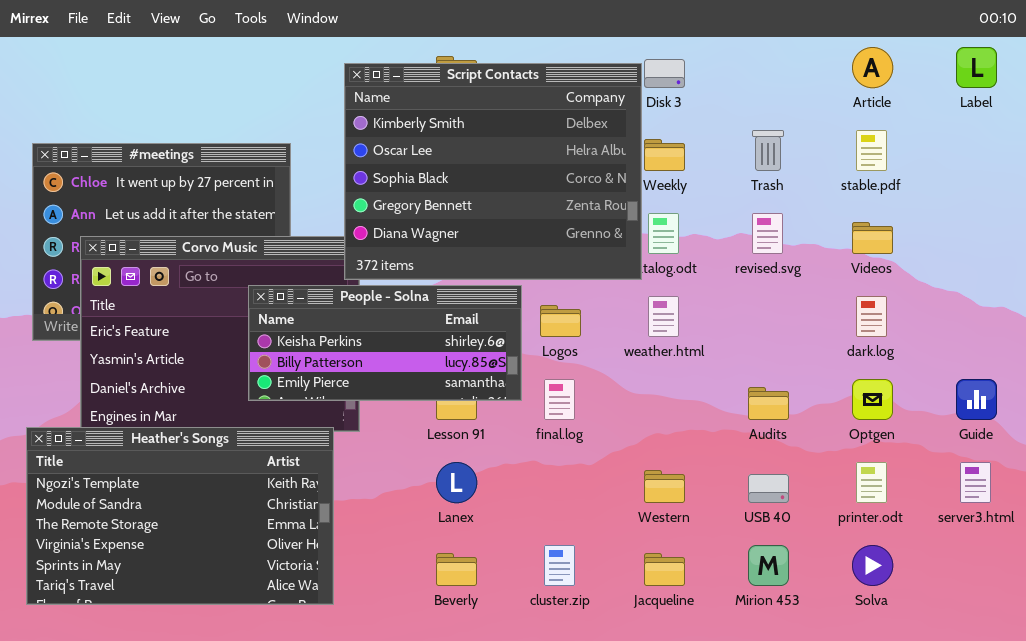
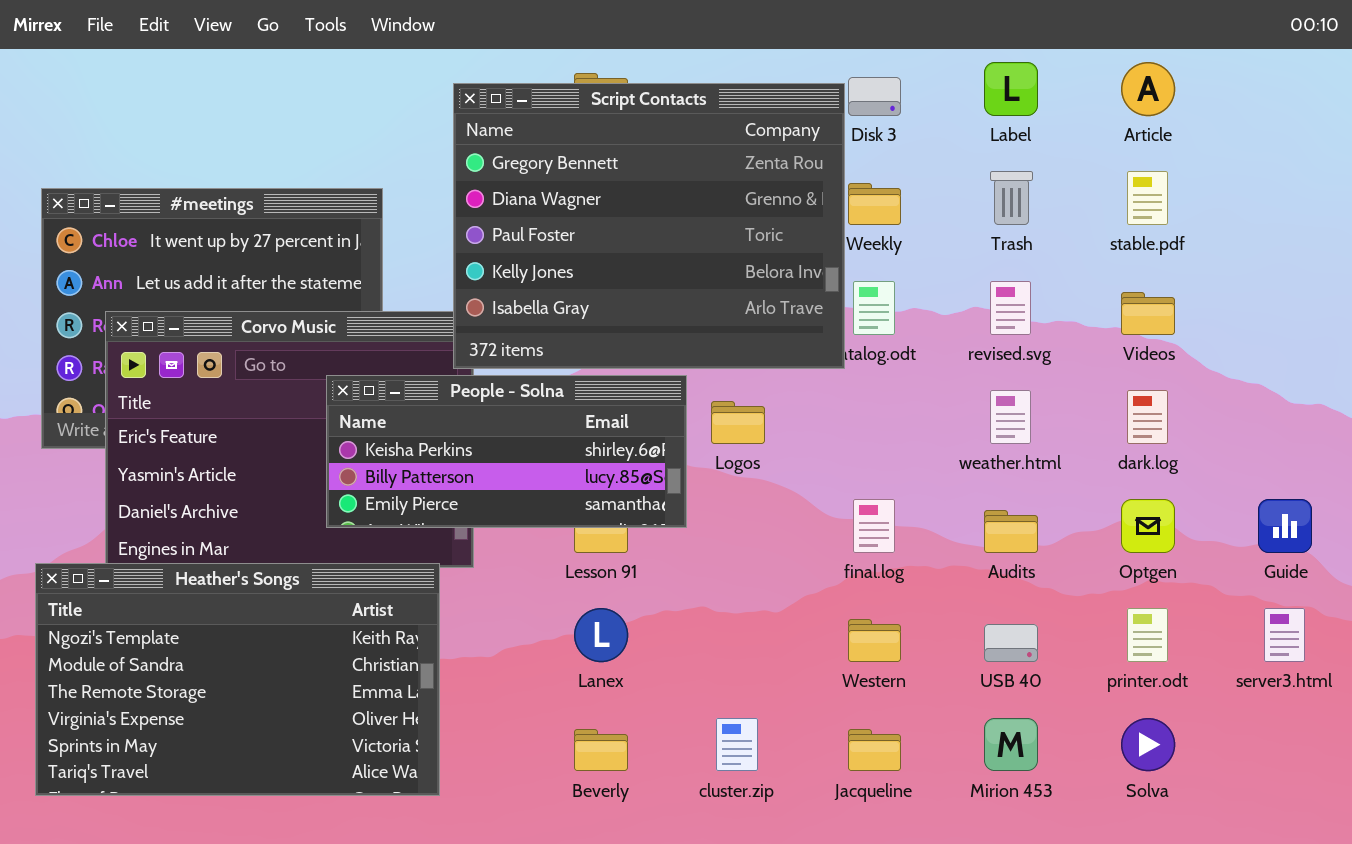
Label: [956,47,997,88] -> [984,62,1038,116], moved
Script Contacts: [344,63,642,280] -> [453,83,845,369], scrolled down 3 rows
weather.html: [648,296,679,337] -> [990,390,1031,444], moved
final.log: [544,379,575,420] -> [853,499,895,553], moved

